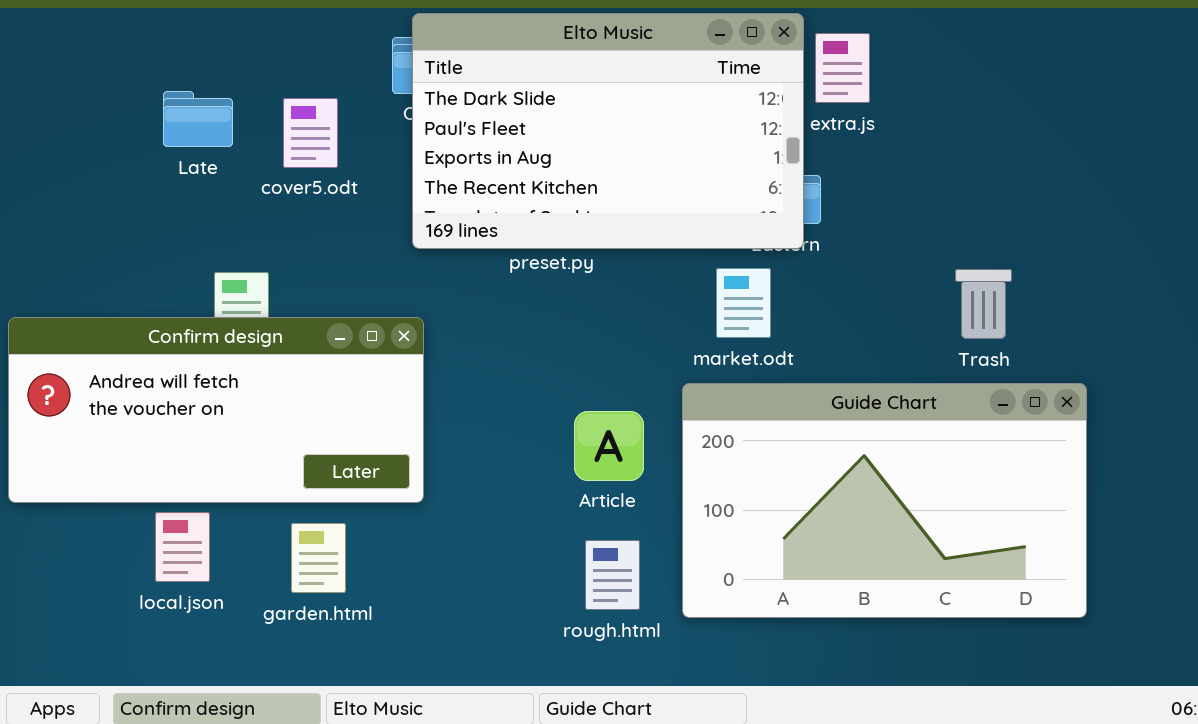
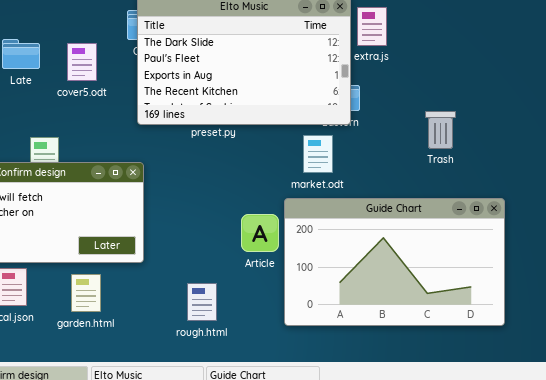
Trash: [955,269,1012,339] -> [425,111,456,149], moved
Article: [574,411,644,481] -> [241,214,279,252], moved
rough.html: [585,540,640,610] -> [187,283,217,321], moved

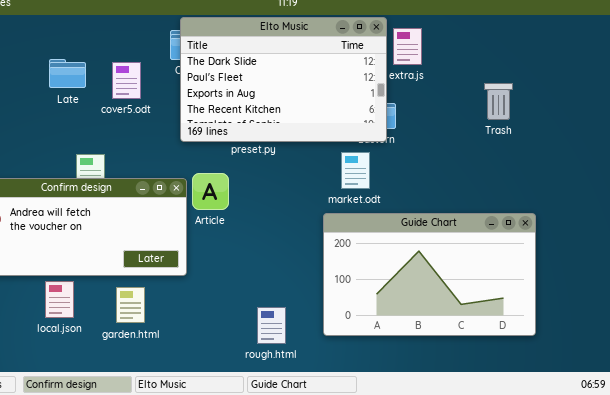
Trash: [425,111,456,149] -> [484,83,513,120], moved
Article: [241,214,279,252] -> [192,173,229,210], moved
rough.html: [187,283,217,321] -> [257,307,286,344], moved

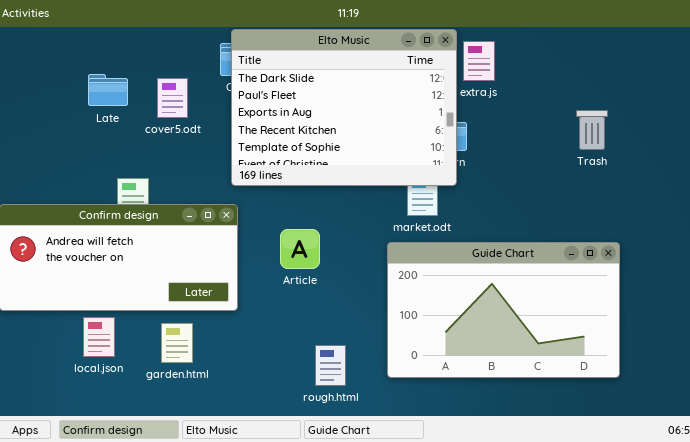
Elto Music: [180,17,387,142] -> [231,29,457,186], resized
Trash: [484,83,513,120] -> [576,110,608,150], moved
Article: [192,173,229,210] -> [280,229,320,269], moved

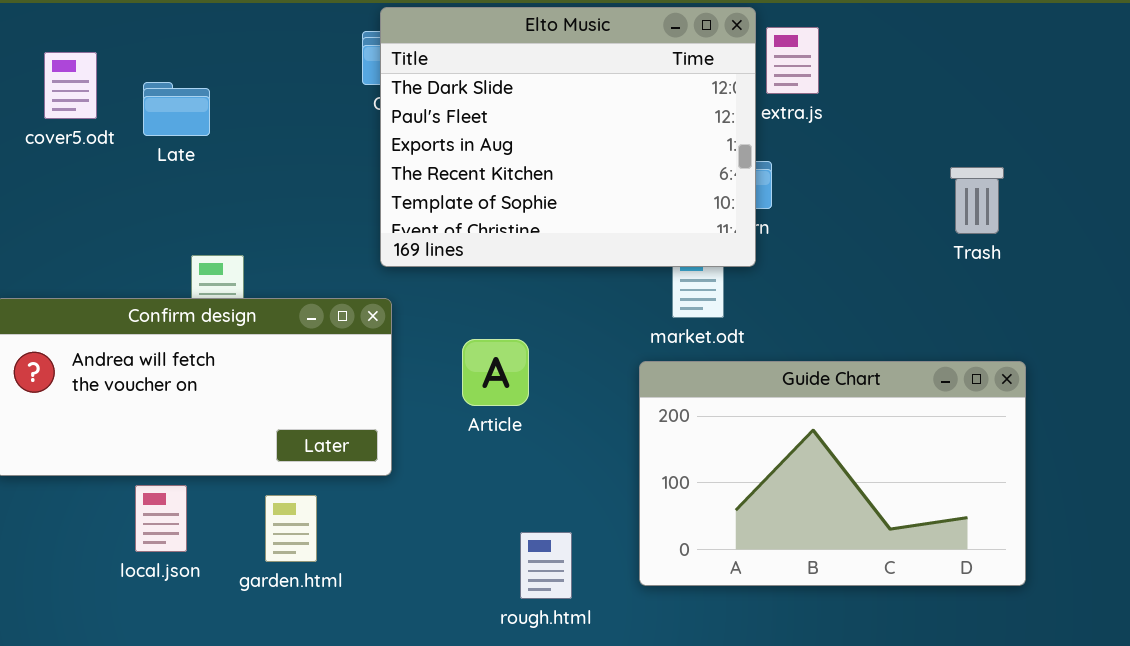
cover5.odt: [157,78,188,118] -> [44,52,97,119], moved
Trash: [576,110,608,150] -> [950,167,1004,234], moved

